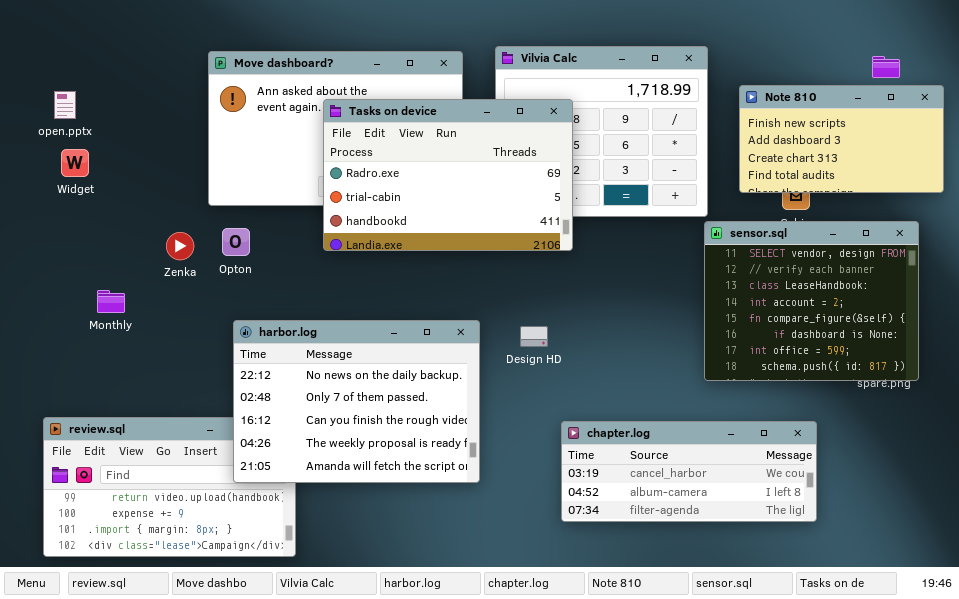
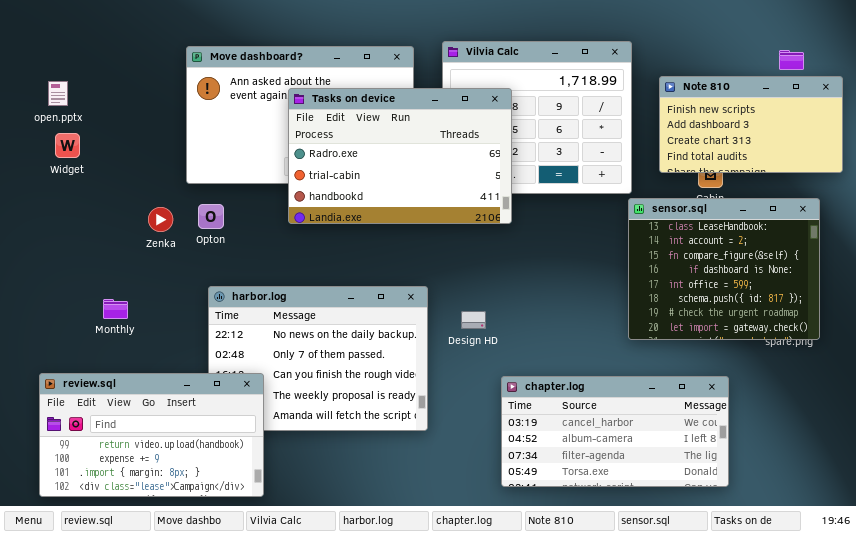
sensor.sql: [704,221,919,381] -> [628,198,820,340], scrolled down 2 rows
Monthly: [97,290,125,313] -> [103,299,128,319], moved
Design HD: [520,326,548,347] -> [461,311,486,329], moved
review.sql: [43,417,296,557] -> [39,373,264,497], raised
chapter.log: [561,421,817,522] -> [501,376,729,487], resized

